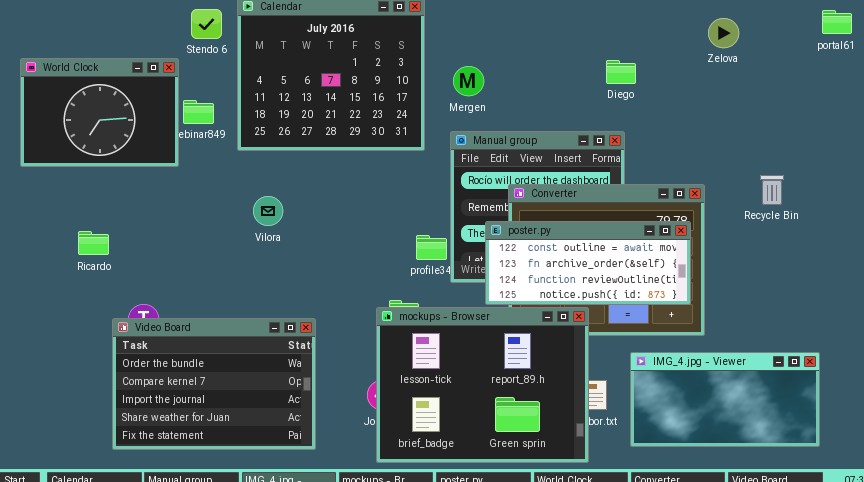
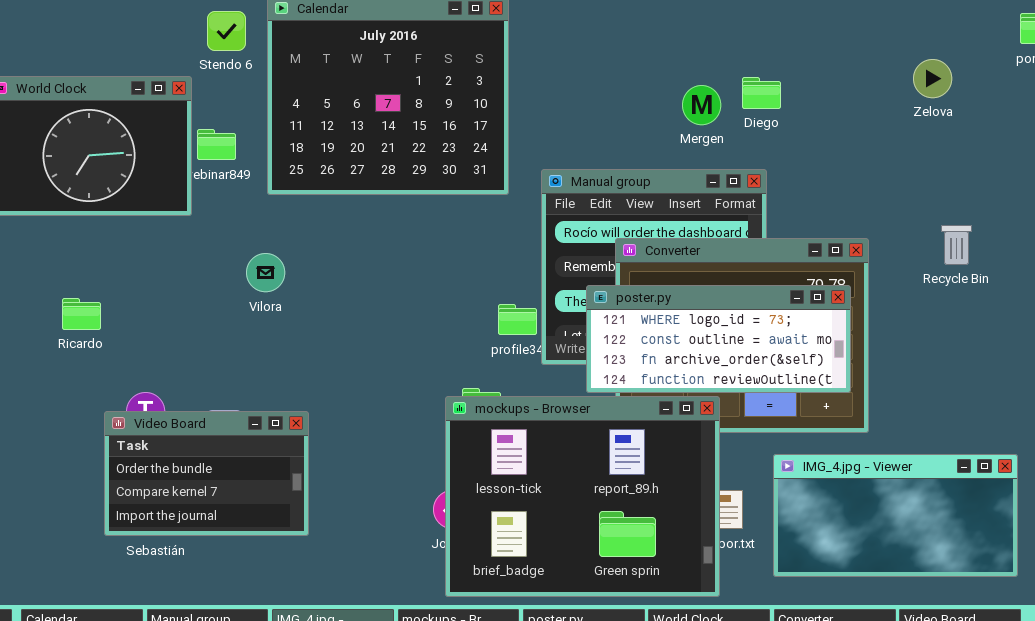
Zelova: [708,18,739,48] -> [913,59,952,98], moved
Mergen: [453,66,484,96] -> [682,85,721,125], moved
Vilora: [253,196,283,226] -> [246,253,285,292], moved
poster.py: [485,221,691,305] -> [586,285,851,393], scrolled up 1 row
Video Board: [112,318,316,450] -> [104,411,309,536], resized

